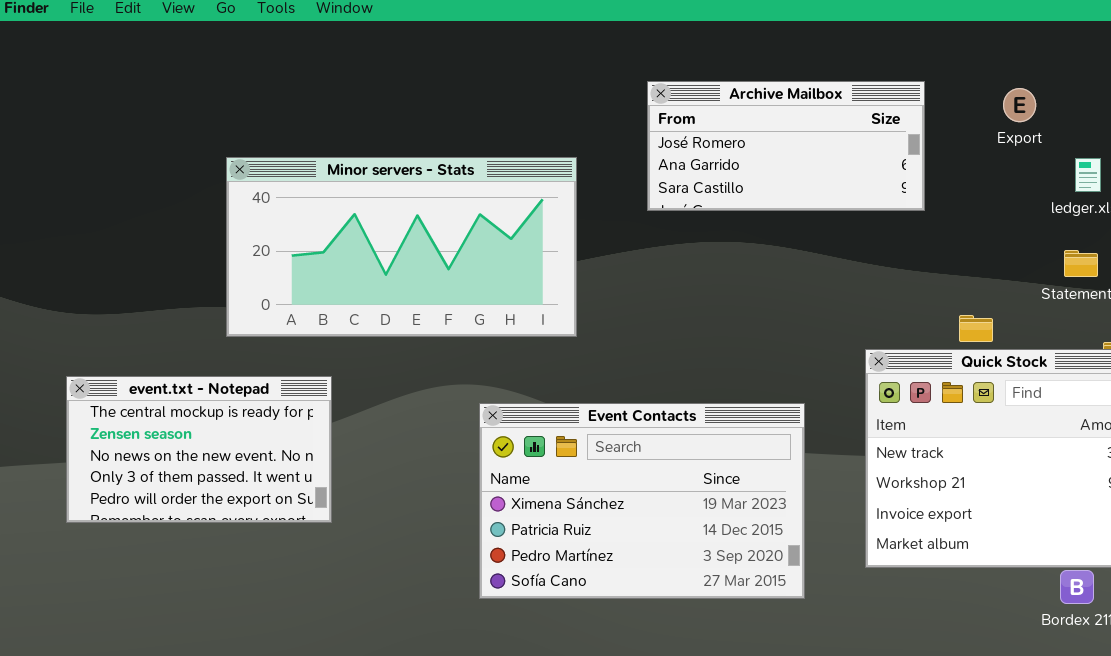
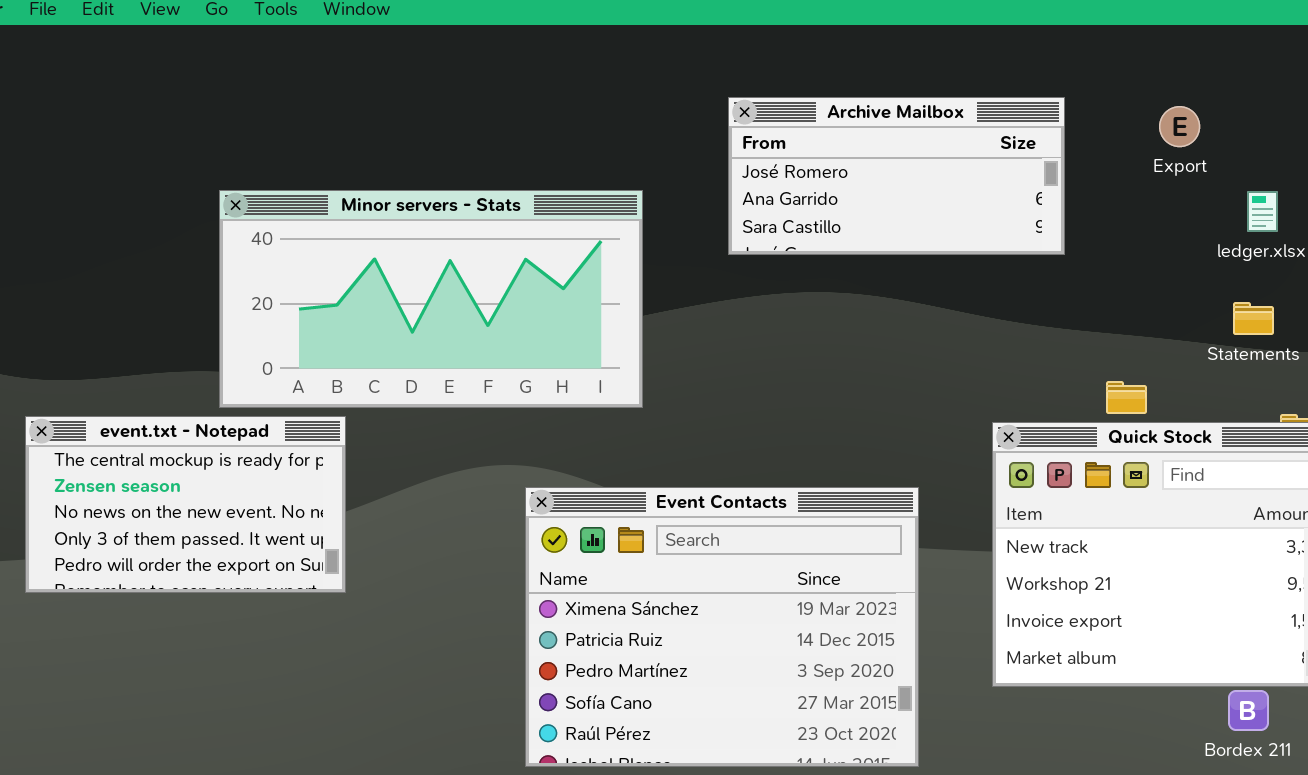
event.txt - Notepad: [66,376,332,523] -> [25,416,346,593], moved
Event Contacts: [479,403,805,599] -> [525,487,919,767], resized

